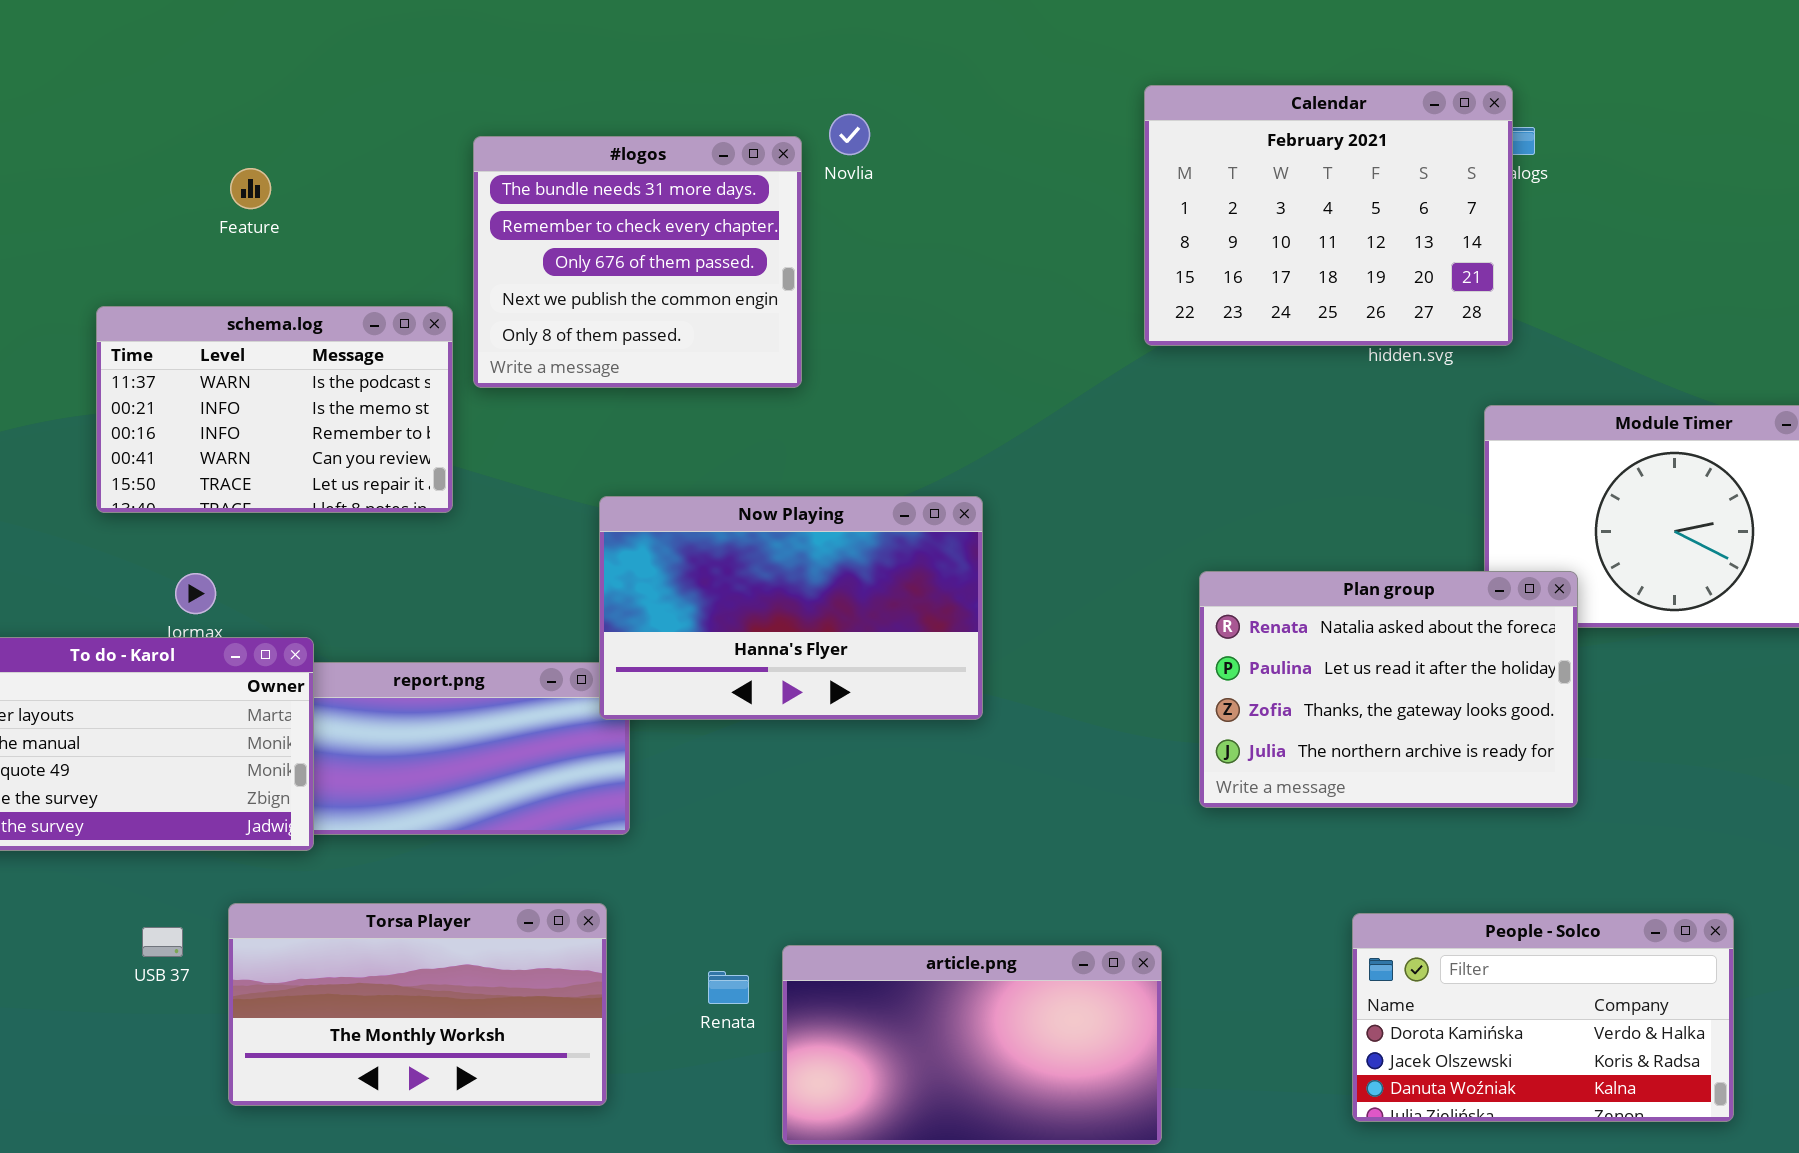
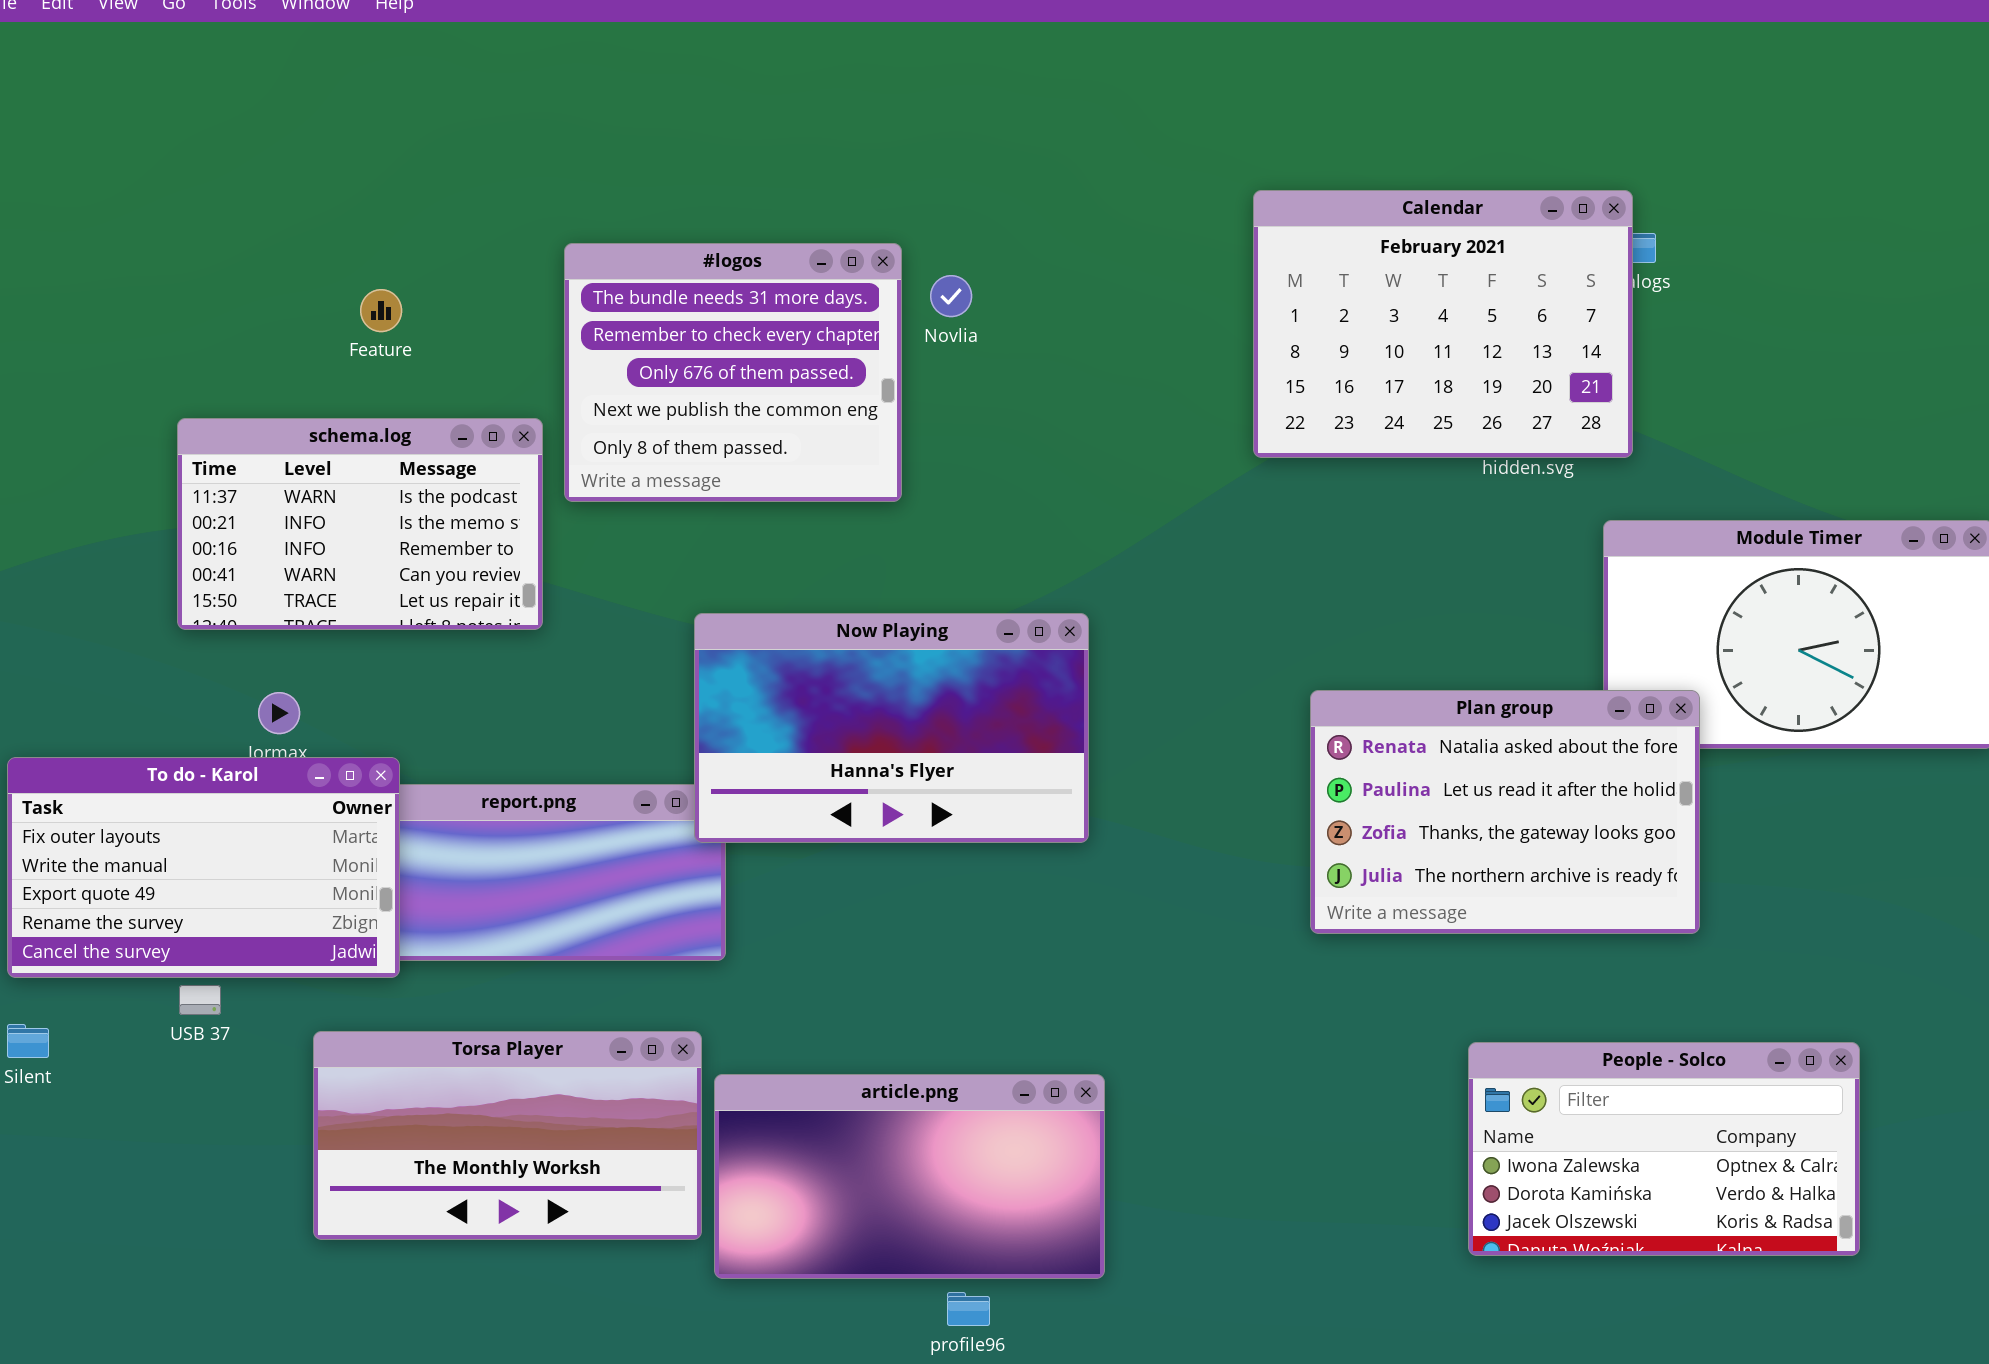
Novlia: [829,114,870,155] -> [930,275,972,317], moved
Feature: [230,168,271,209] -> [360,289,402,332], moved
People - Solco: [1352,913,1734,1122] -> [1468,1042,1860,1256], scrolled up 1 row
USB 37: [142,927,183,957] -> [179,985,221,1015], moved
article.png: [782,945,1162,1145] -> [714,1074,1105,1279], moved

